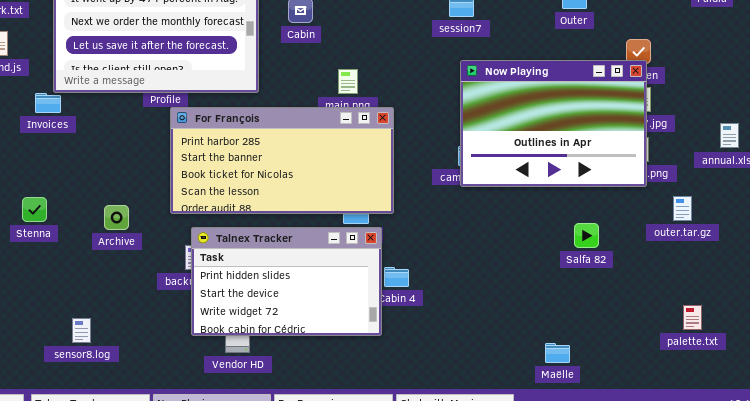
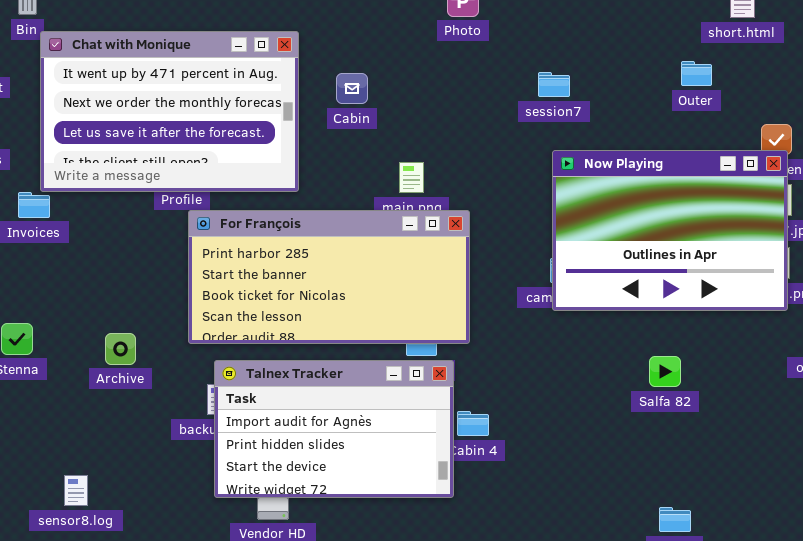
Salfa 82: [574,223,599,248] -> [649,356,681,387], moved
Talnex Tracker: [191,227,382,336] -> [214,360,454,498], scrolled up 1 row

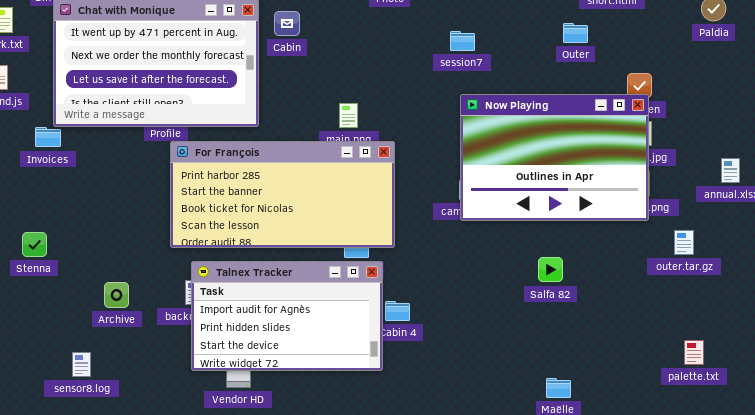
Cabin: [336,73,368,104] -> [274,11,300,36], moved
Archive: [105,333,136,365] -> [104,282,129,308], moved

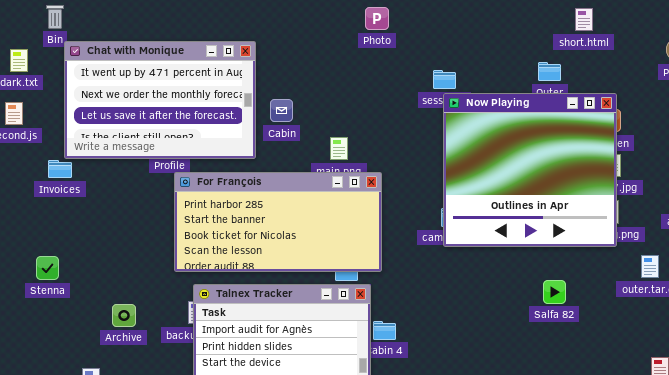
Cabin: [274,11,300,36] -> [270,99,293,122], moved
Now Playing: [460,94,649,221] -> [443,93,617,247], resized
Salfa 82: [538,257,563,282] -> [543,280,566,304], moved

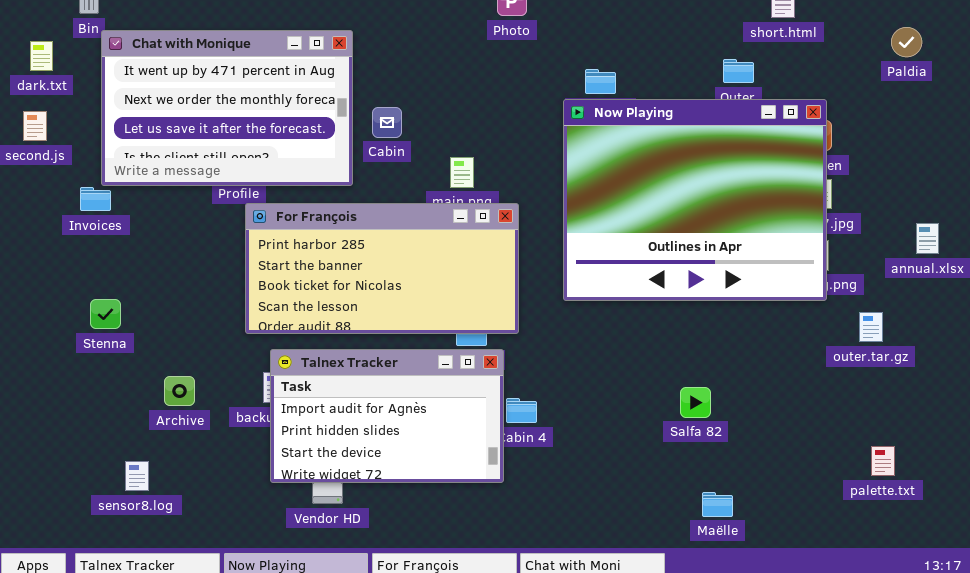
Now Playing: [443,93,617,247] -> [563,99,827,301], resized
Stenna: [36,256,59,280] -> [90,299,121,329], moved
Salfa 82: [543,280,566,304] -> [680,387,711,418], moved

